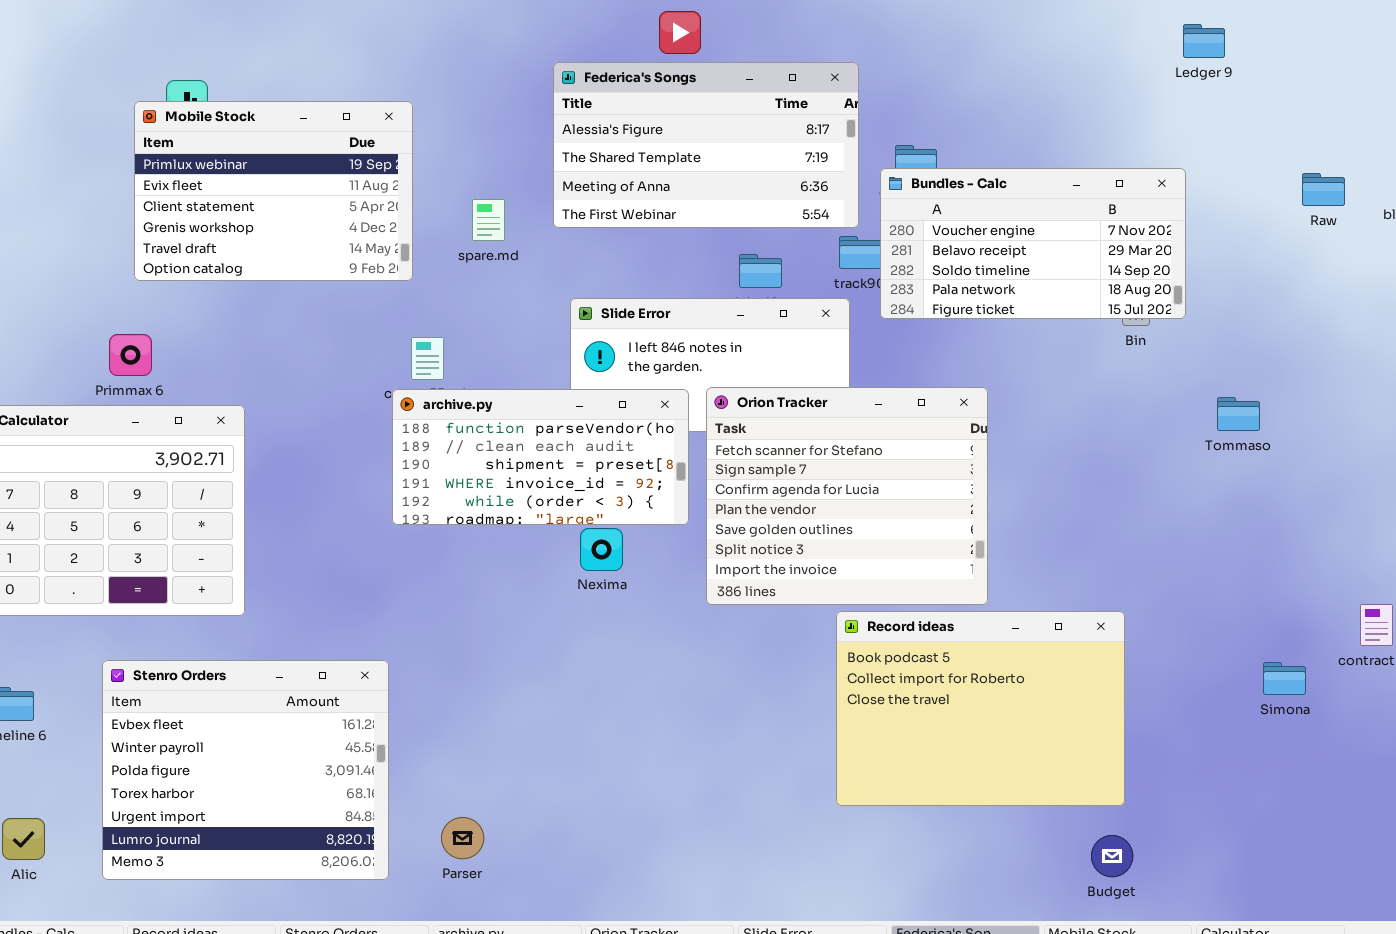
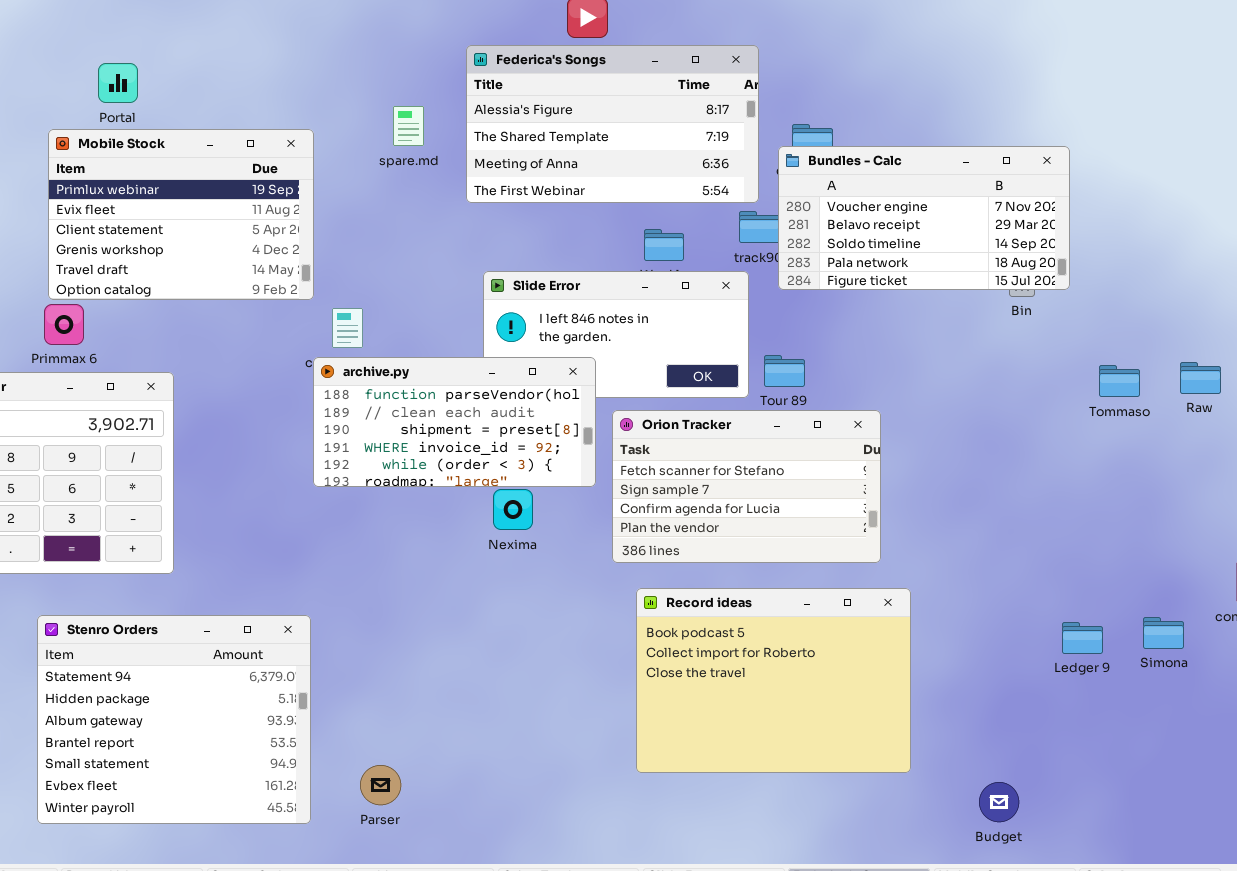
Ledger 9: [1183,24,1225,58] -> [1062,622,1103,654], moved
Mobile Stock: [134,101,413,281] -> [48,129,314,300], moved
Raw: [1302,173,1345,206] -> [1180,362,1221,394], moved
spare.md: [472,199,505,241] -> [393,106,424,146], moved
Orion Tracker: [706,387,988,605] -> [612,410,881,563], resized
Record ideas: [836,611,1125,806] -> [636,588,911,773], moved
Stenro Orders: [102,660,389,880] -> [37,615,311,824], scrolled up 5 rows

